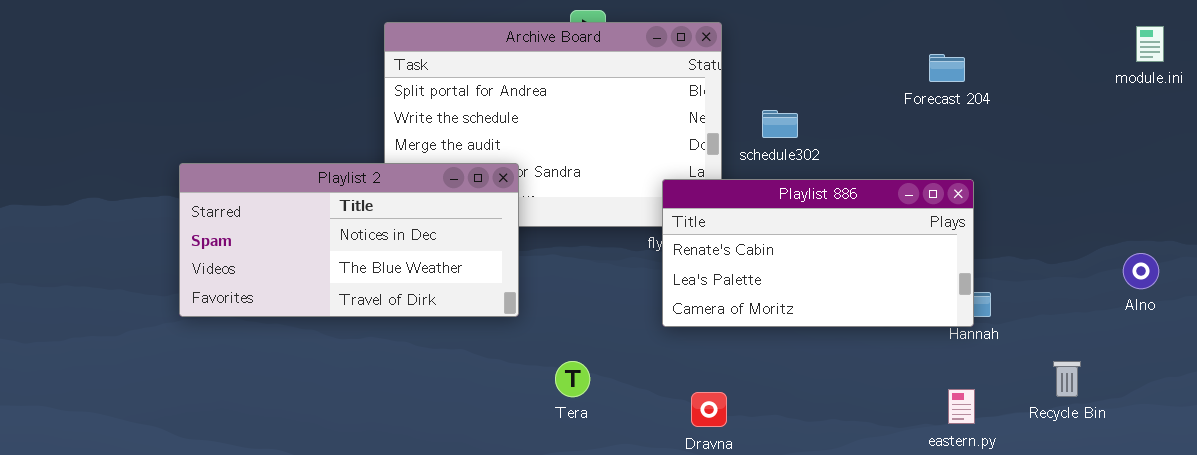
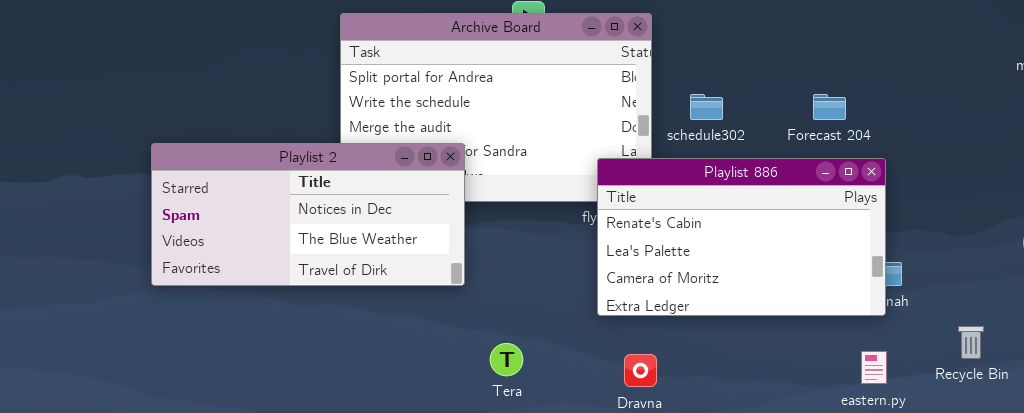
Forecast 204: [929,54,965,82] -> [813,94,846,120], moved
Playlist 886: [662,179,974,327] -> [597,158,886,316], resized
Tera: [555,361,590,397] -> [490,343,523,376], moved

